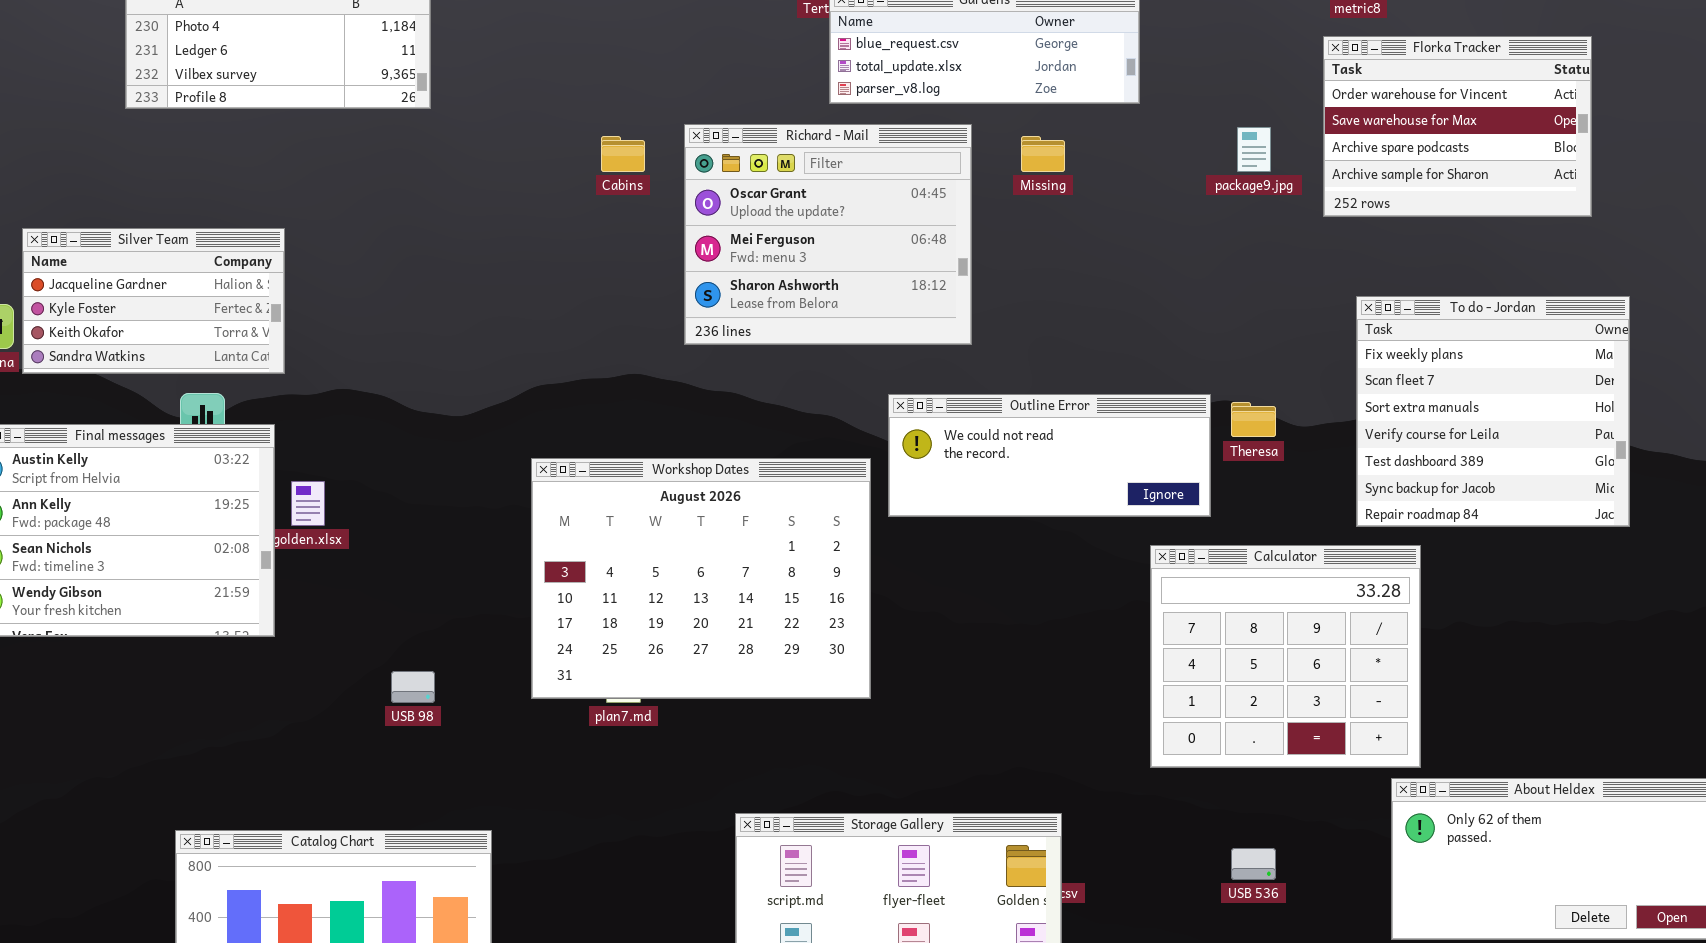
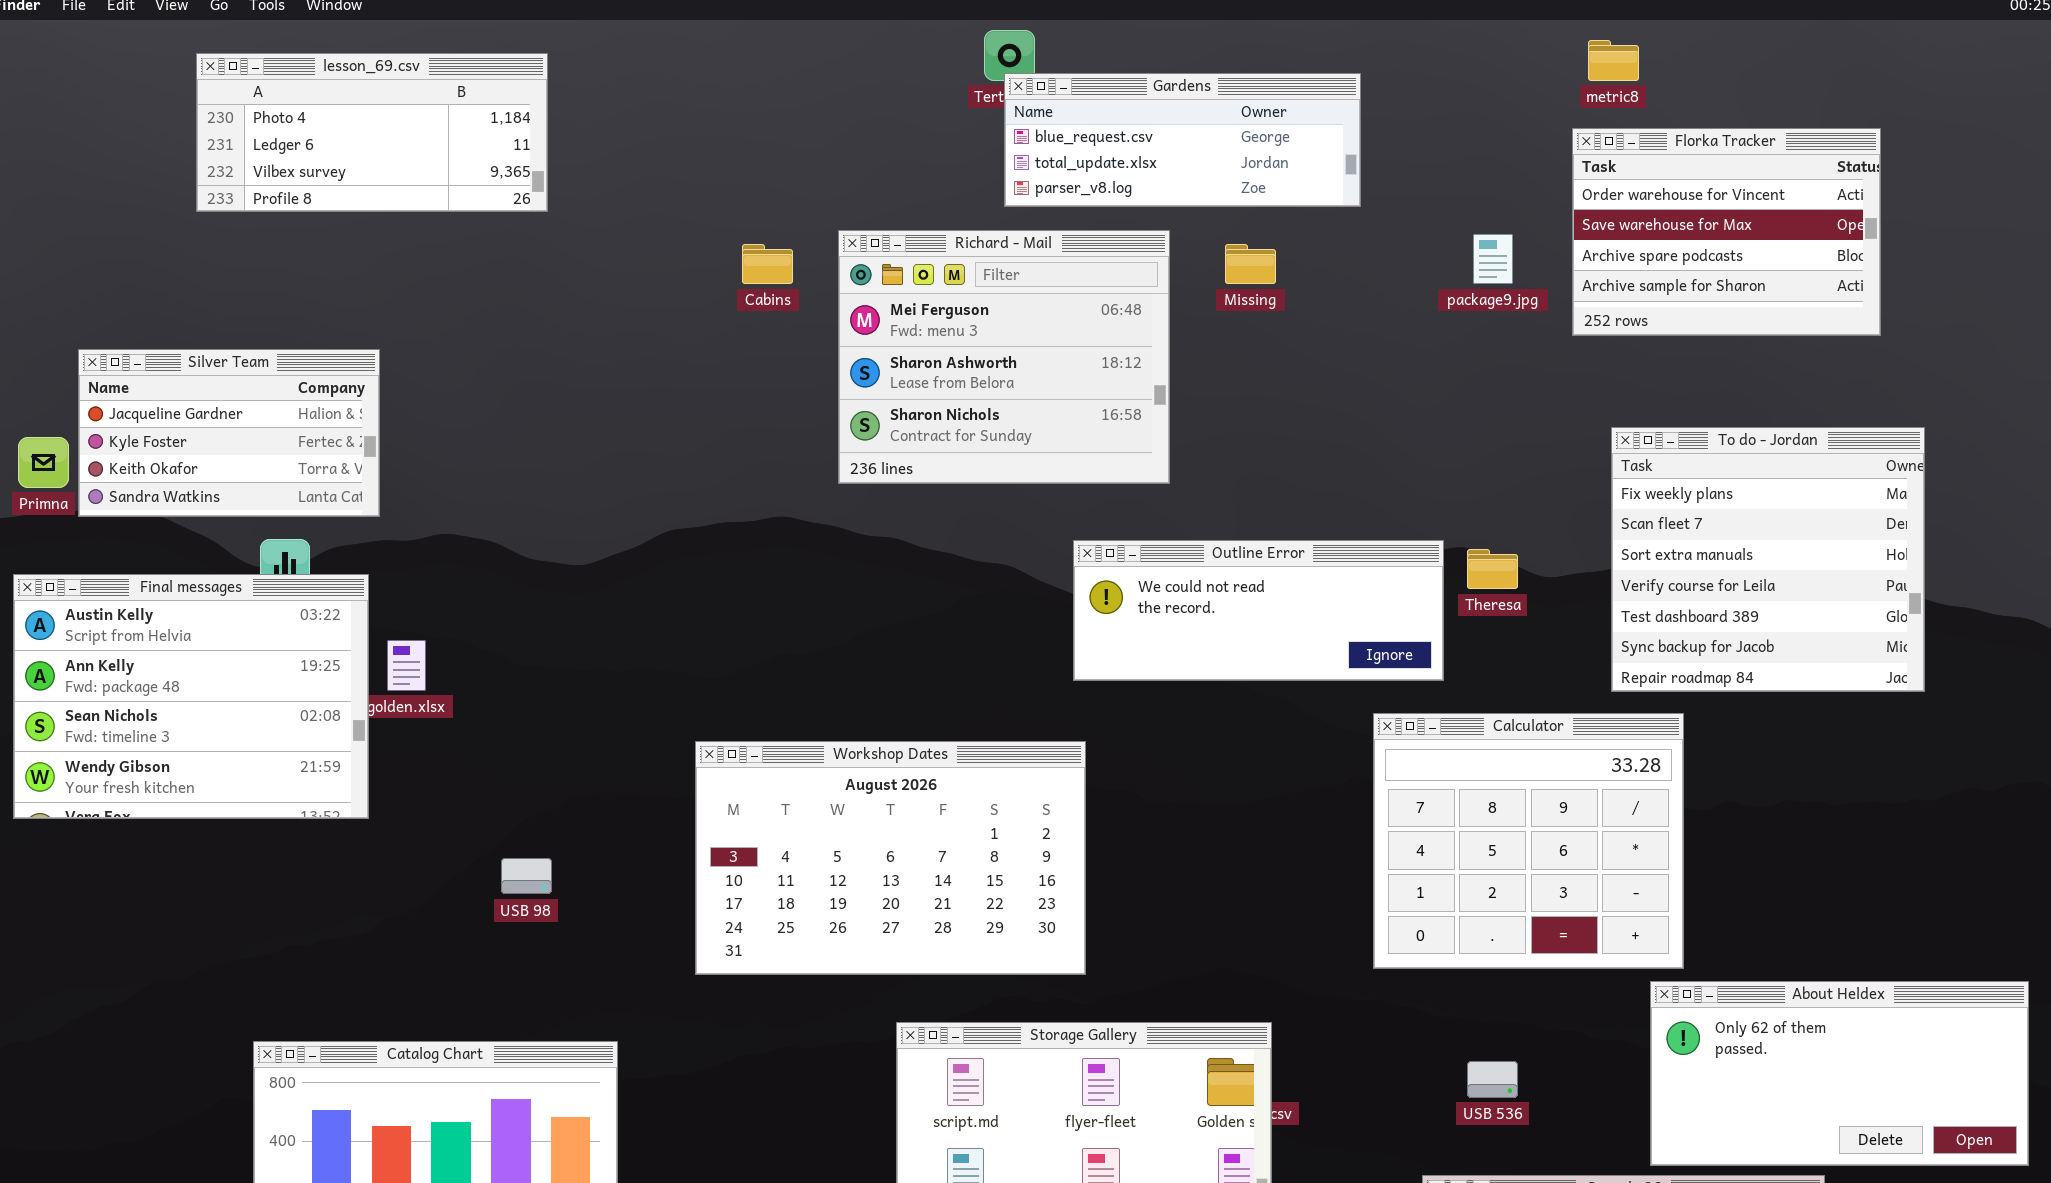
Richard - Mail: [684,124,972,345] -> [838,230,1170,484], scrolled down 1 row
Workshop Dates: [531,458,871,699] -> [695,741,1086,975], moved, resized

